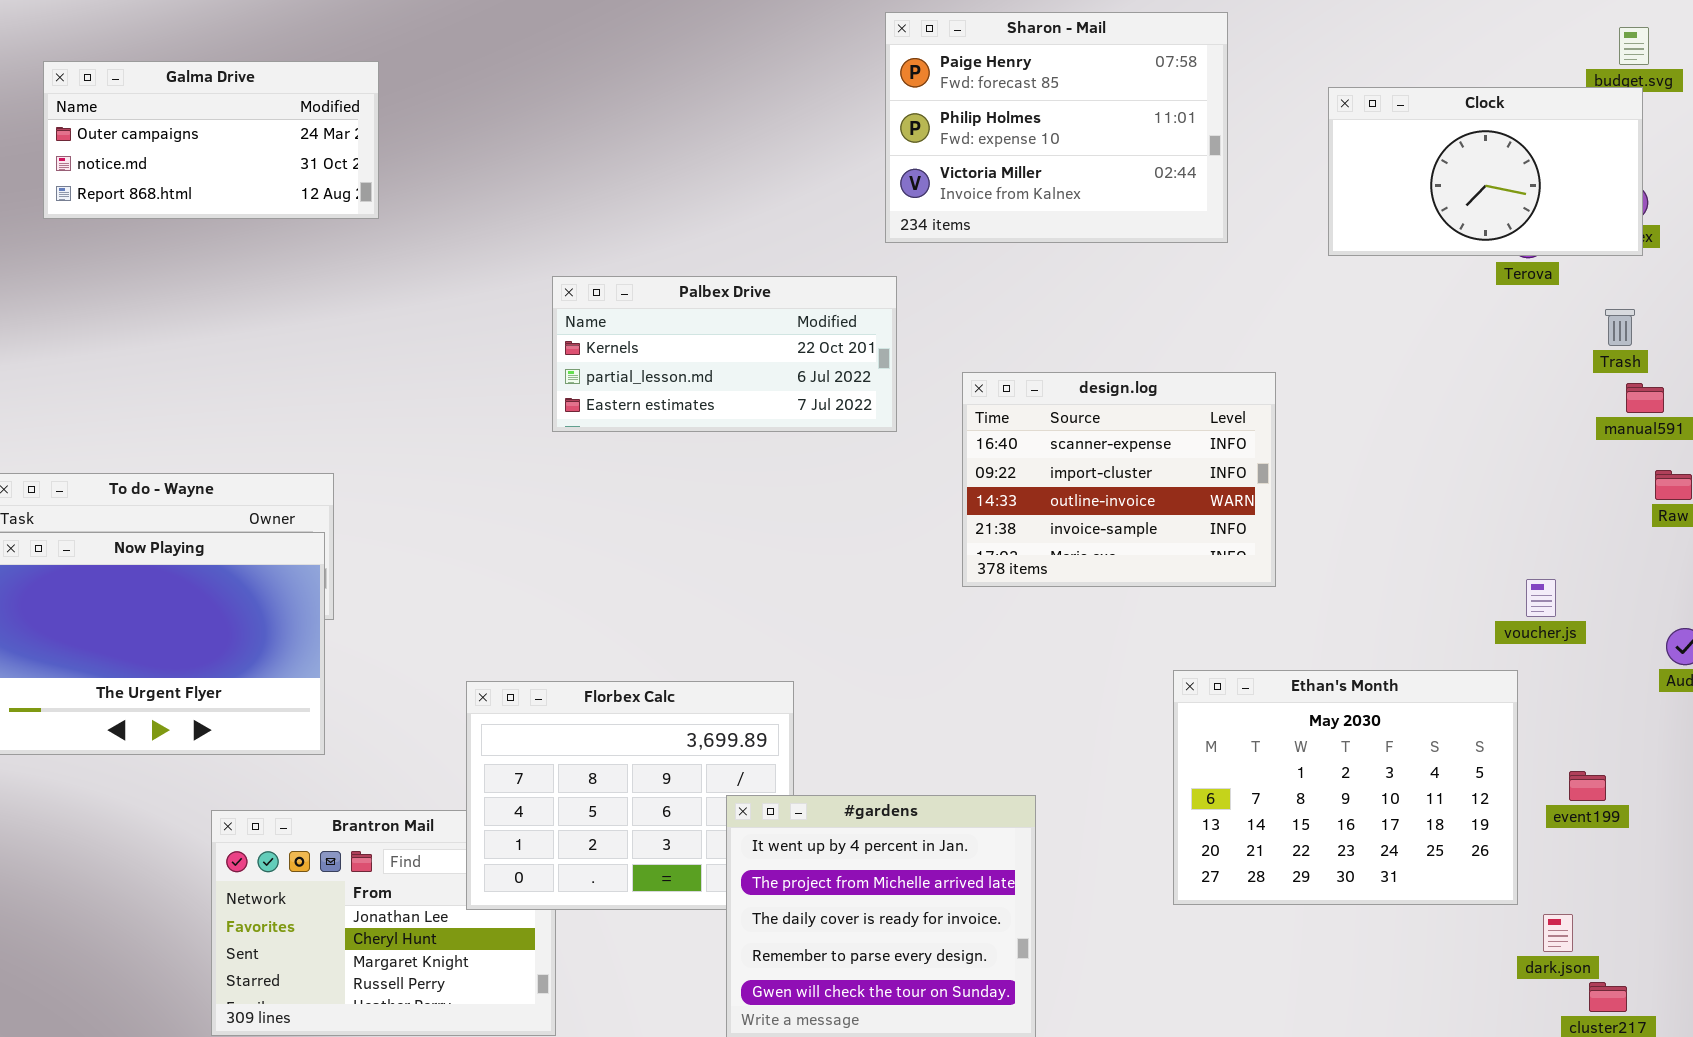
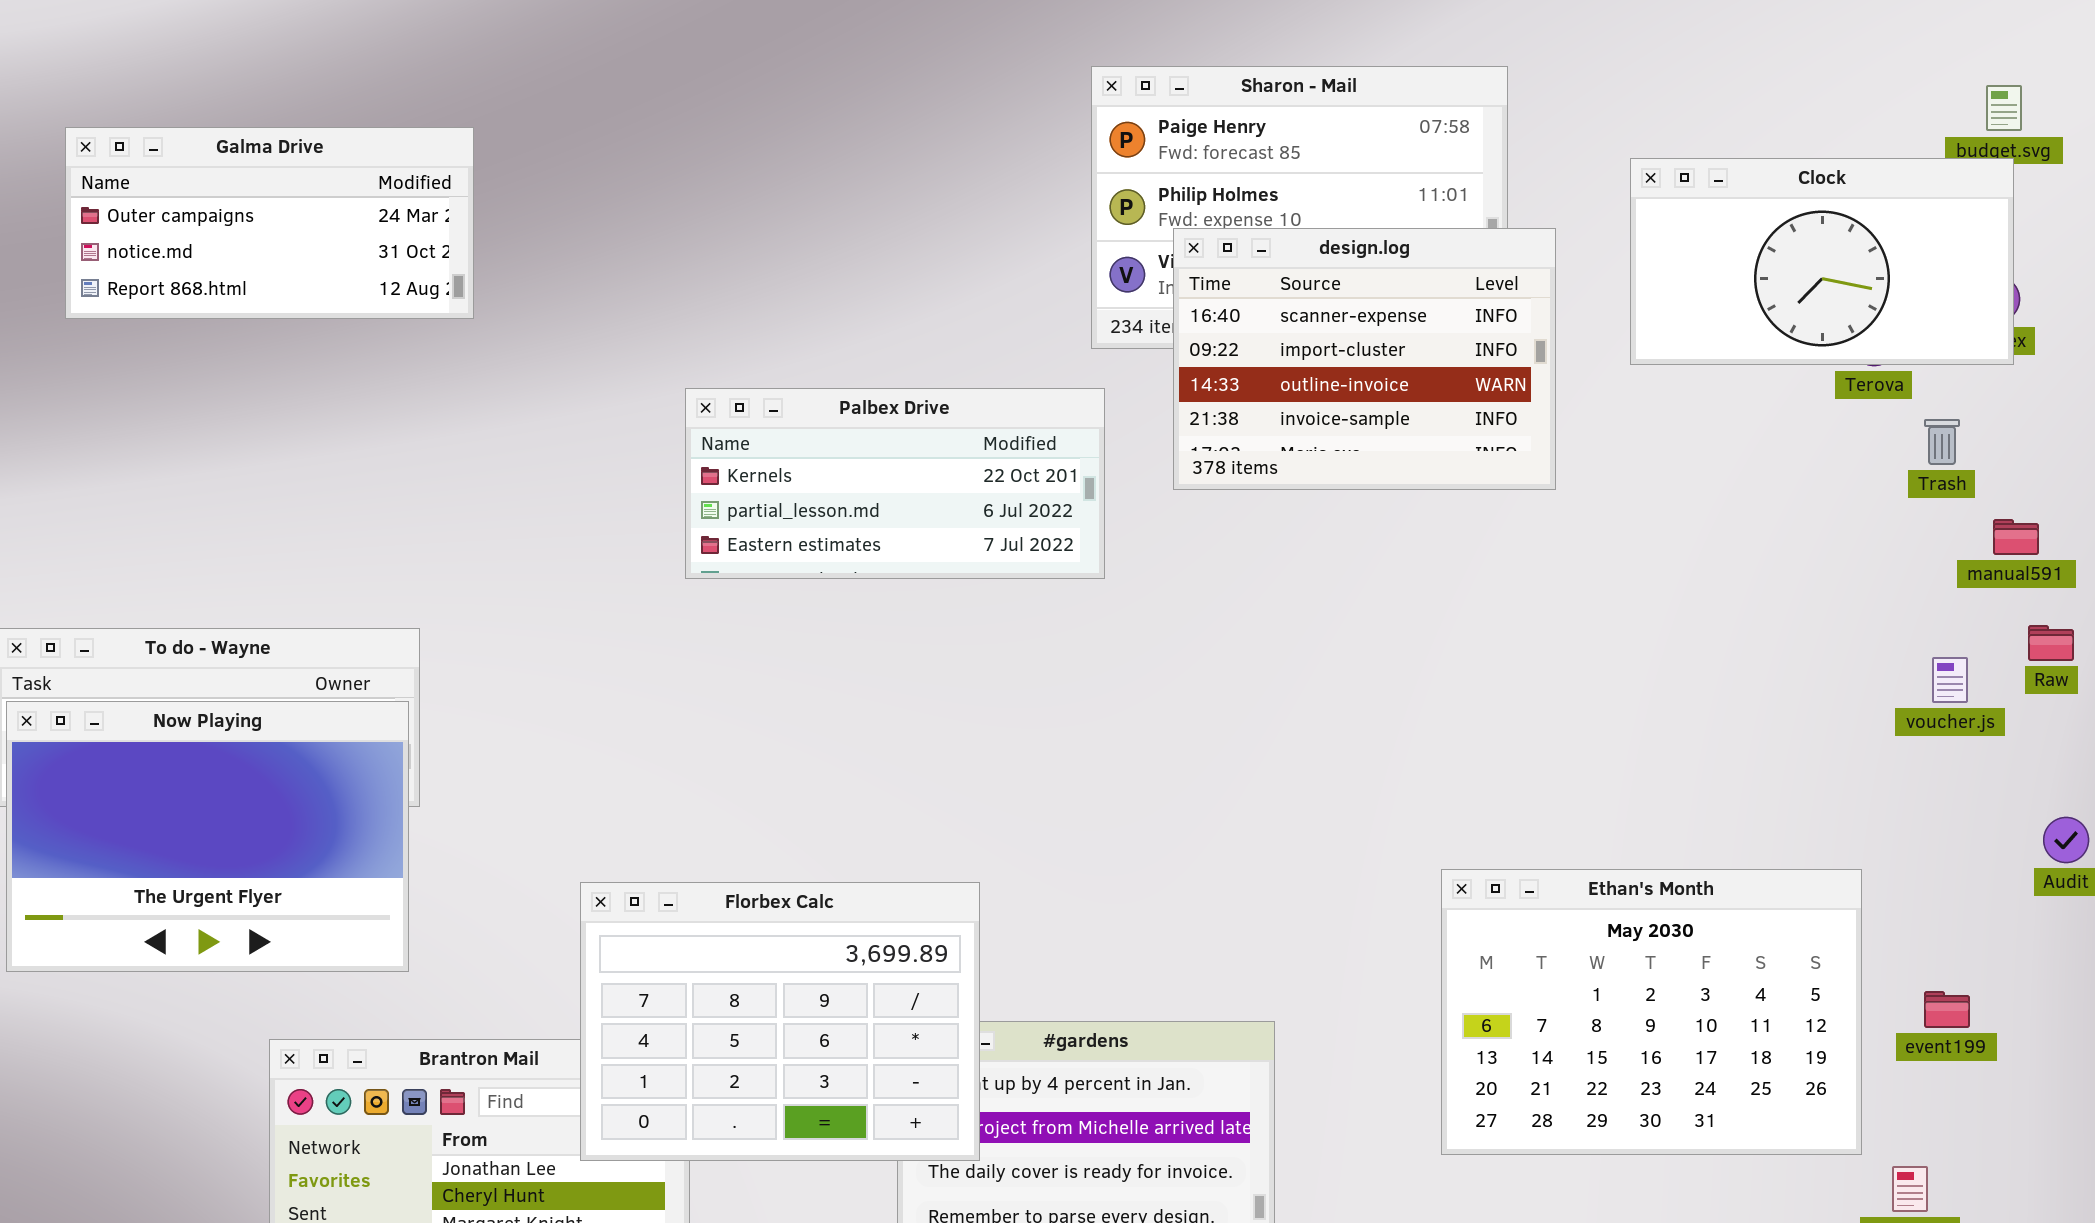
Trash: [1605,309,1635,346] -> [1924,419,1960,465], moved
design.log: [962,372,1276,587] -> [1173,228,1556,490], moved
voucher.js: [1526,579,1556,617] -> [1932,657,1968,703], moved
Florbex Calc: [466,681,794,910] -> [580,882,980,1161], raised

